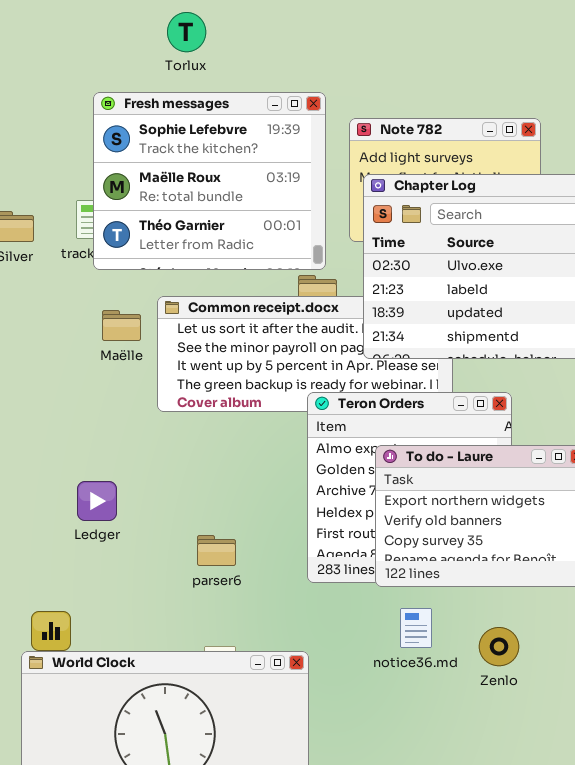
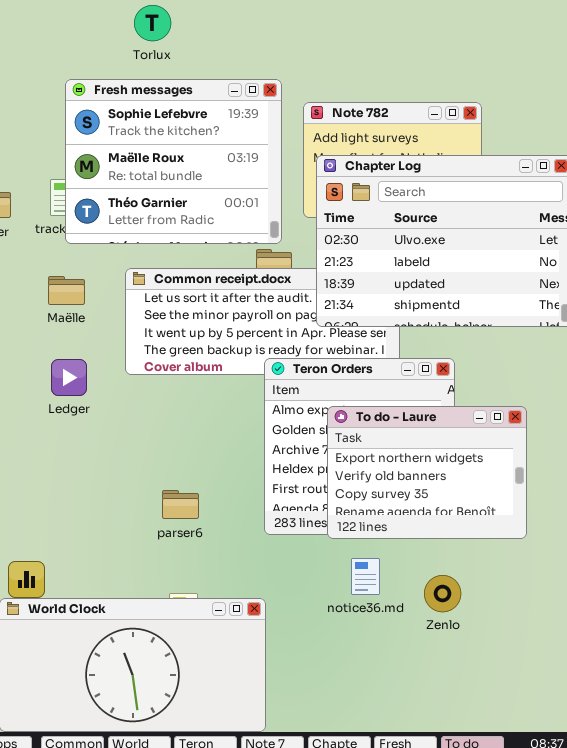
Maëlle: [102,310,141,341] -> [48,276,85,305], moved
Ledger: [77,481,117,521] -> [51,359,87,396], moved

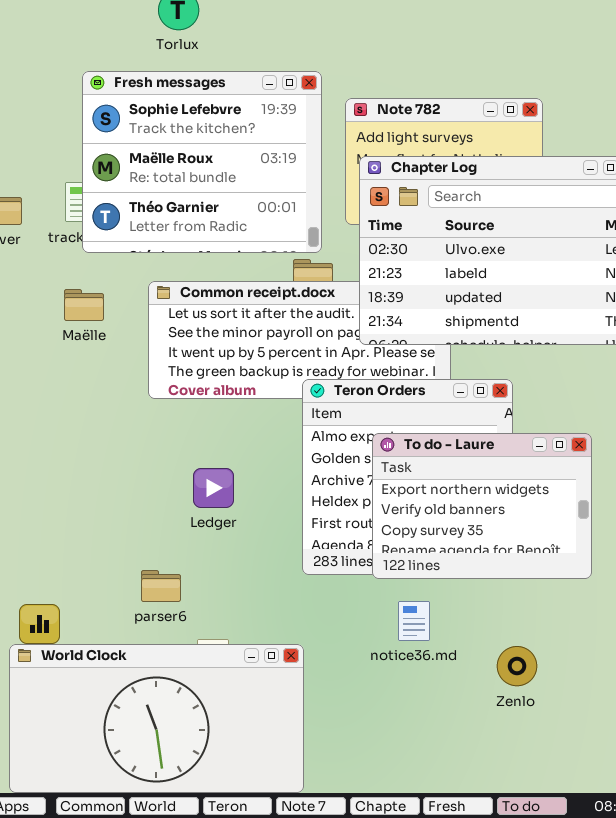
Ledger: [51,359,87,396] -> [193,468,234,508], moved
parser6: [162,490,199,519] -> [141,570,181,602], moved
Zenlo: [424,575,461,612] -> [497,646,537,686], moved

